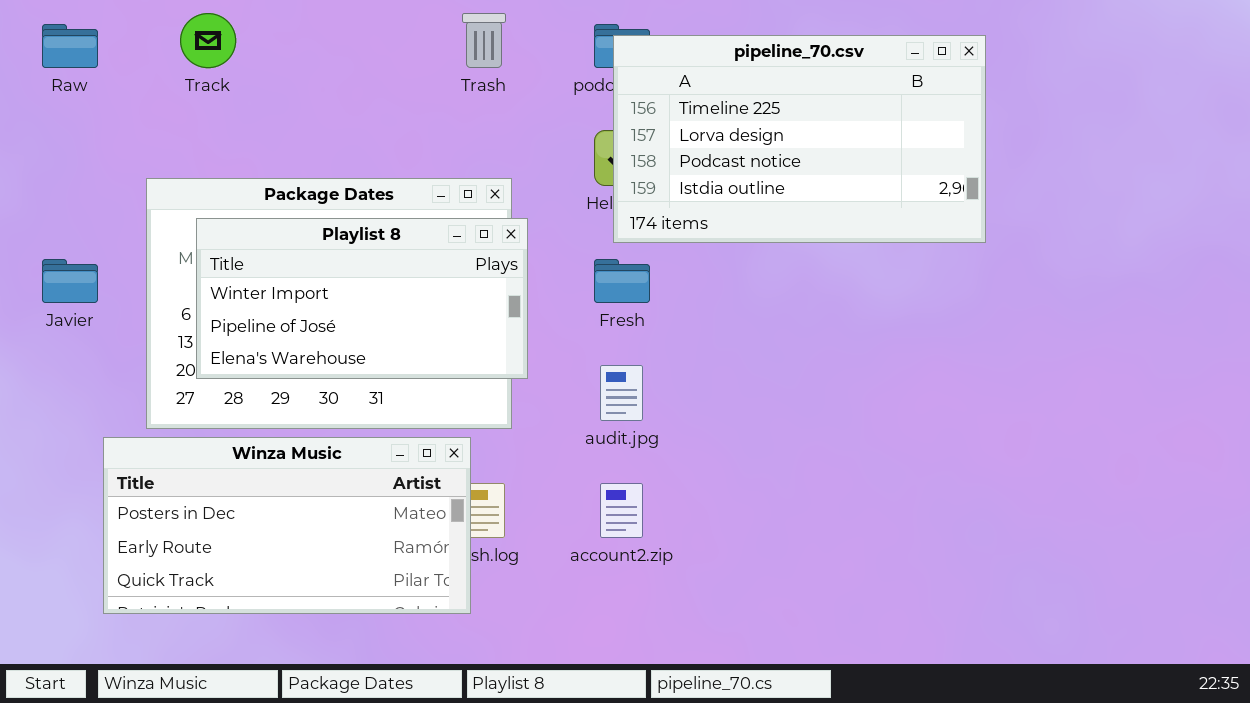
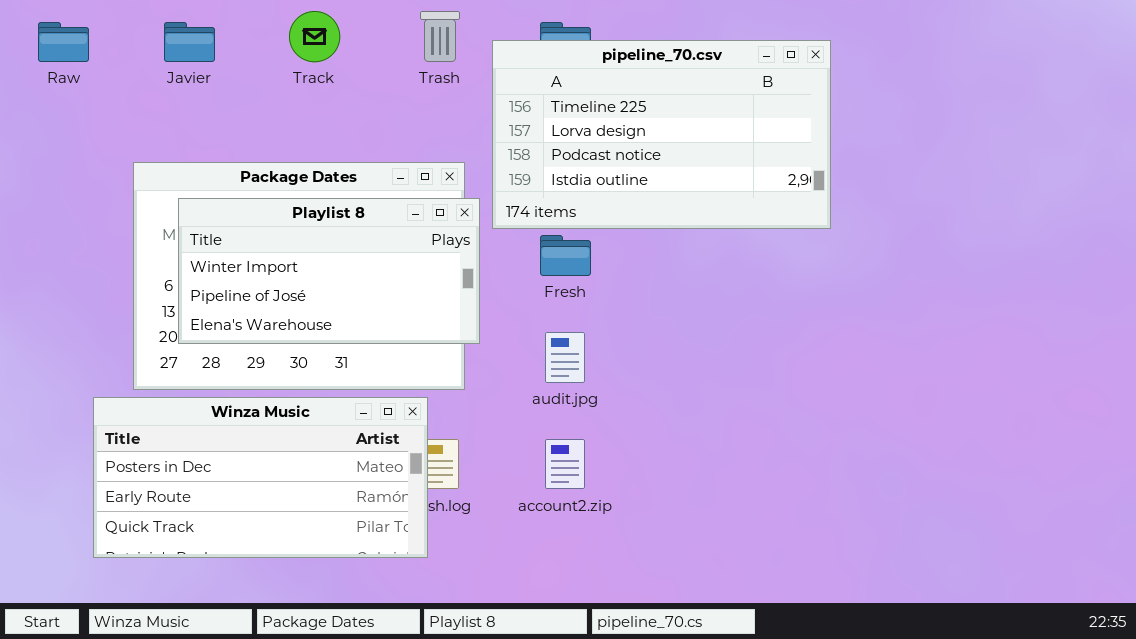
Track: [180,13,236,68] -> [289,11,340,62], moved
pipeline_70.csv: [613,35,986,243] -> [492,40,831,229], moved
Javier: [42,259,98,303] -> [164,22,215,62], moved

